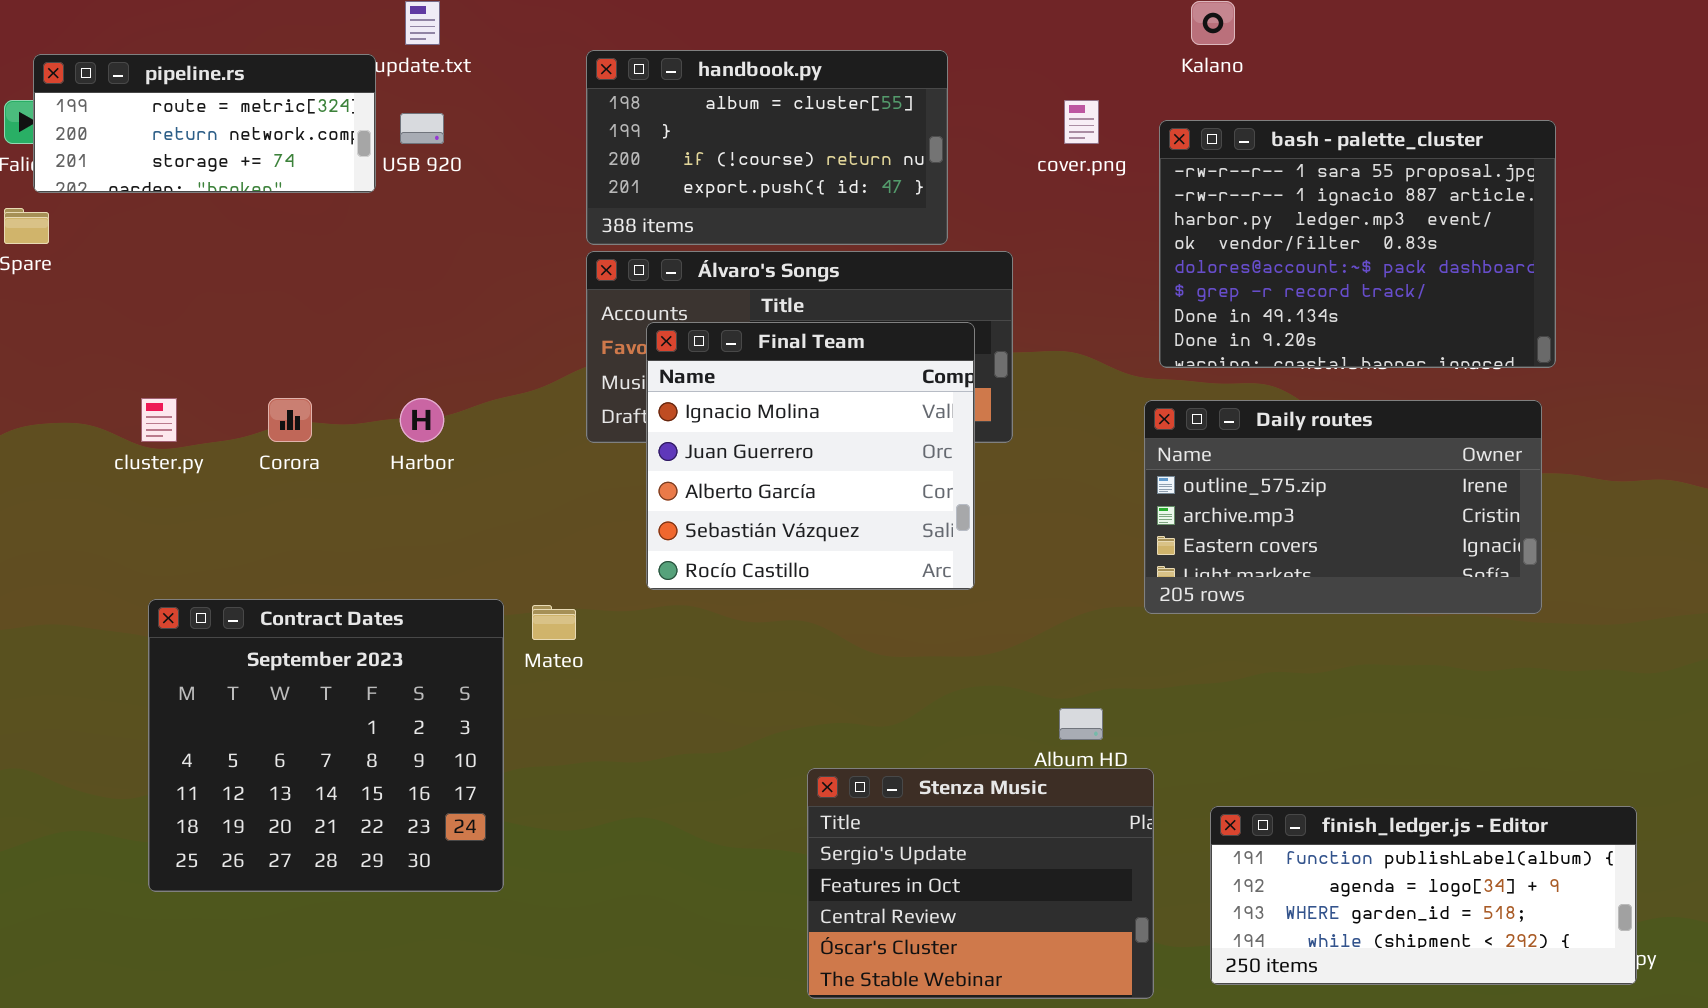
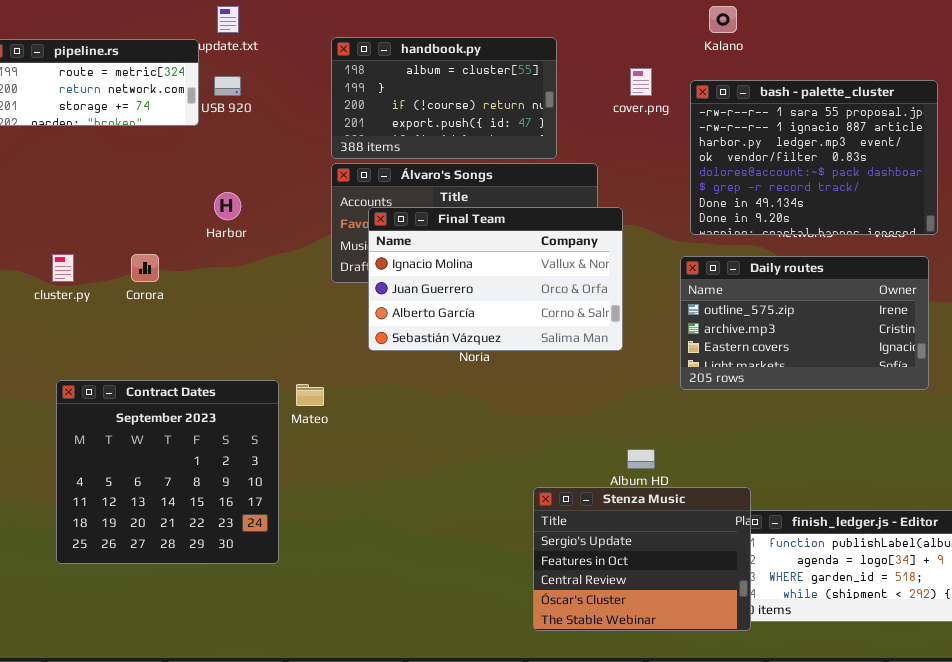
Final Team: [646,322,975,590] -> [368,207,623,351], resized
Harbor: [400,398,444,442] -> [214,192,241,220], moved
Stenza Music: [807,768,1154,999] -> [533,487,751,631], moved

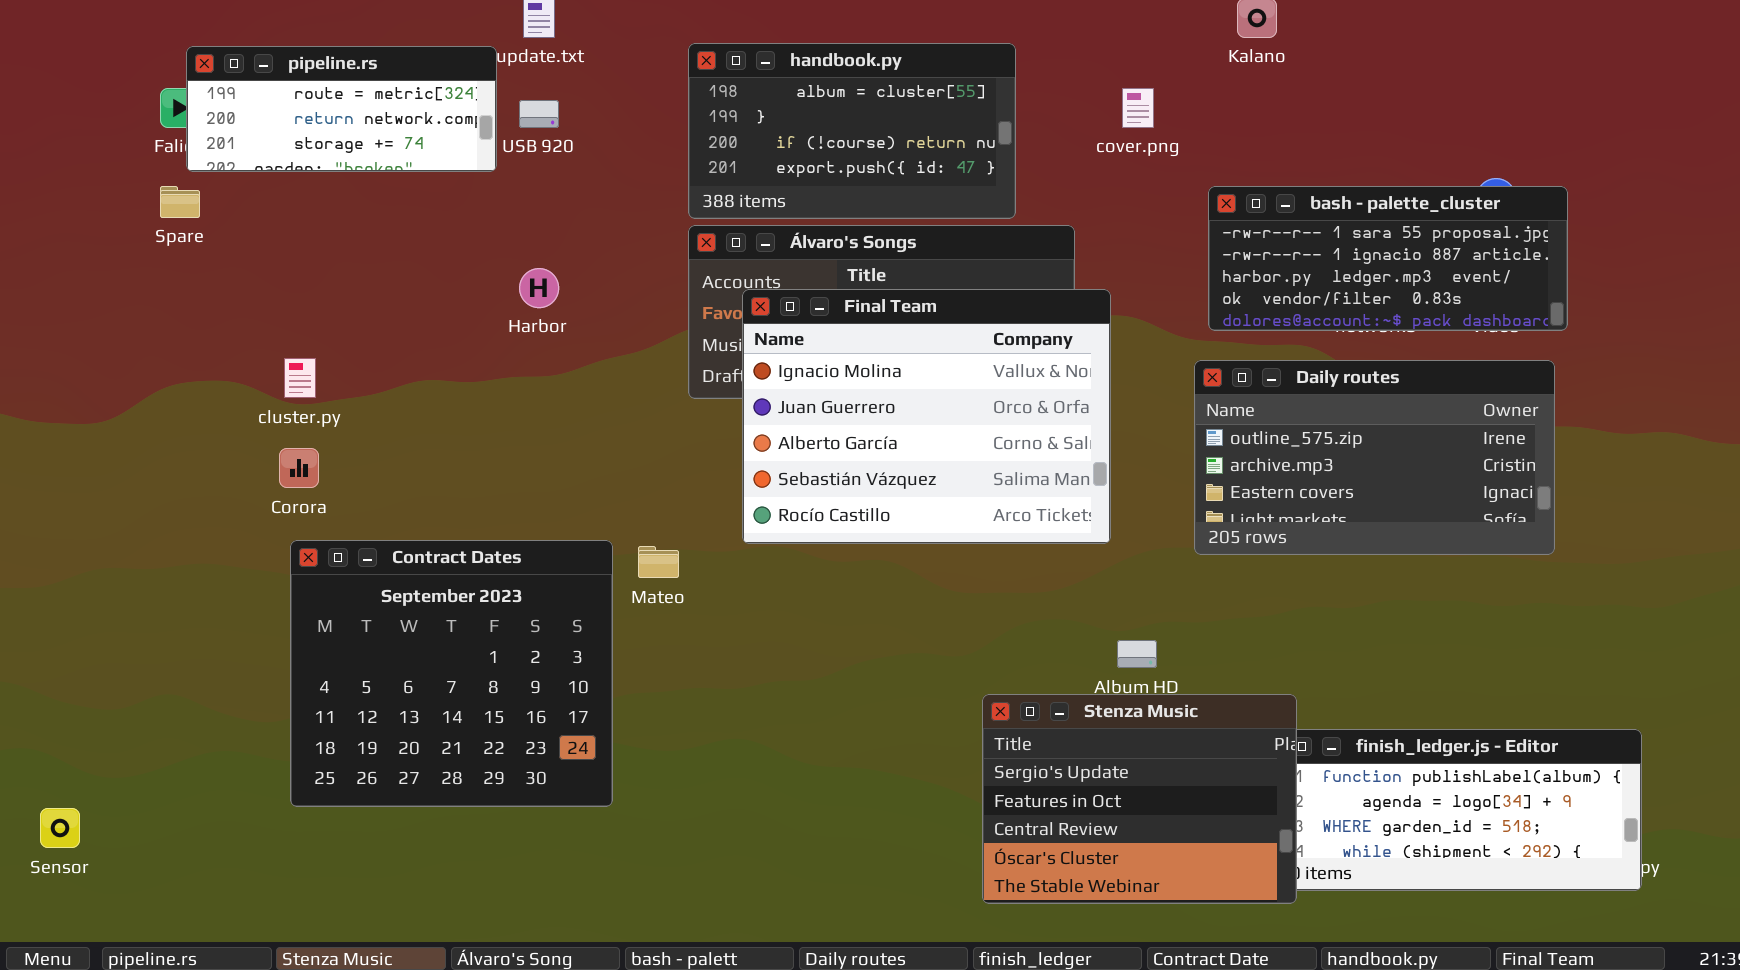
bash - palette_cluster: [690,80,938,235] -> [1208,186,1568,331], resized
Final Team: [368,207,623,351] -> [742,289,1111,544], resized
Corora: [131,254,159,282] -> [279,448,319,488], moved

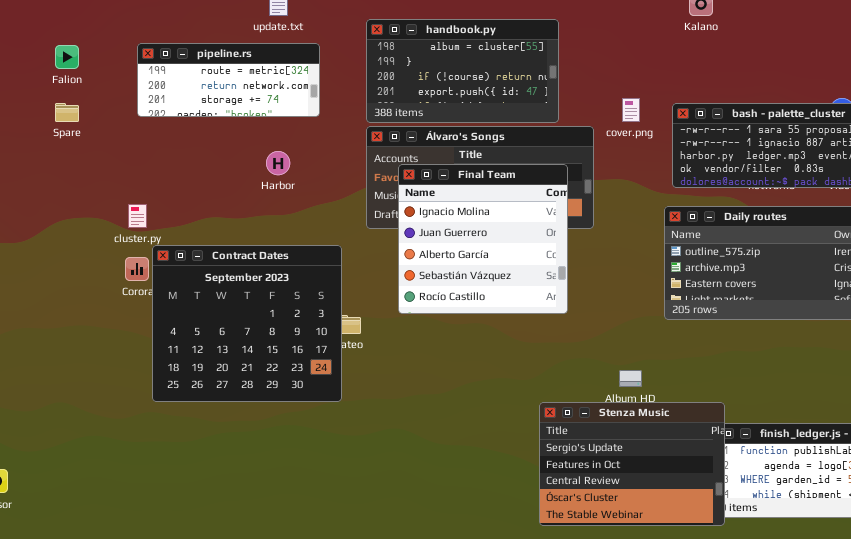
pipeline.rs: [186,46,497,172] -> [137,43,320,117], moved
cover.png: [1122,88,1154,128] -> [622,98,640,122], moved
Final Team: [742,289,1111,544] -> [398,164,568,314], resized
Contract Dates: [290,540,613,807] -> [152,245,342,402], moved

